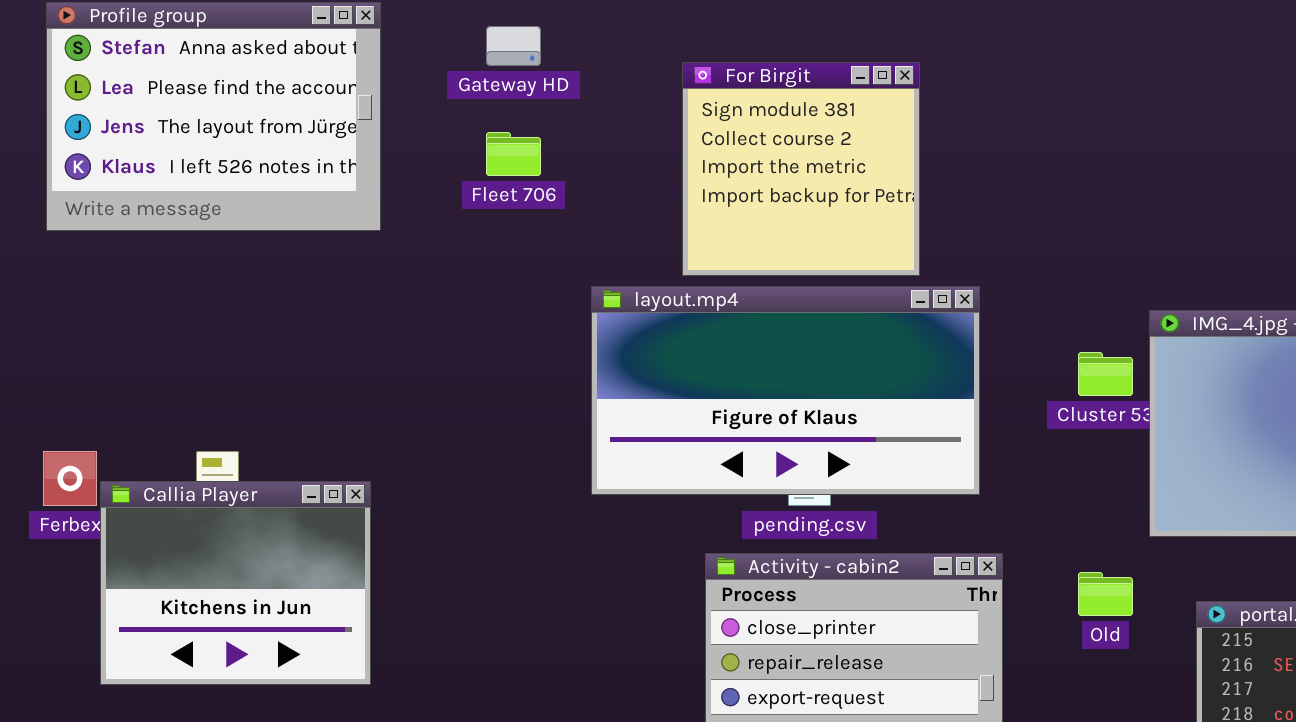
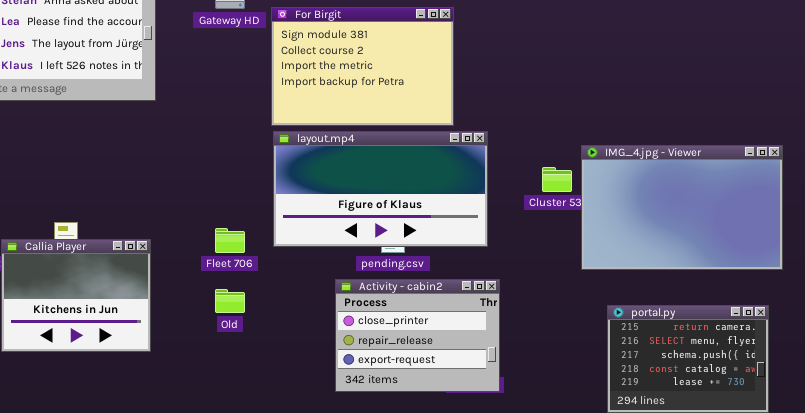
For Birgit: [682,62,920,276] -> [271,7,454,126], resized
Fleet 706: [486,132,541,176] -> [215,228,245,253], moved
Old: [1078,572,1133,616] -> [215,289,245,313], moved

